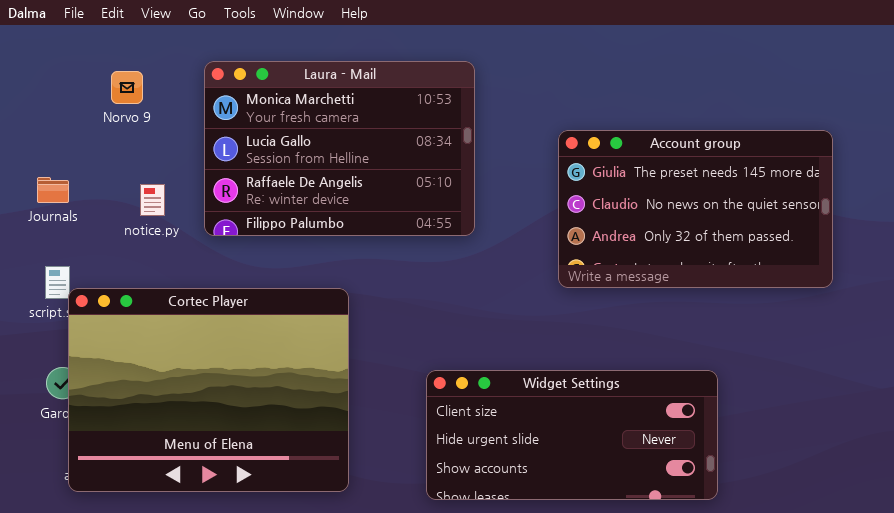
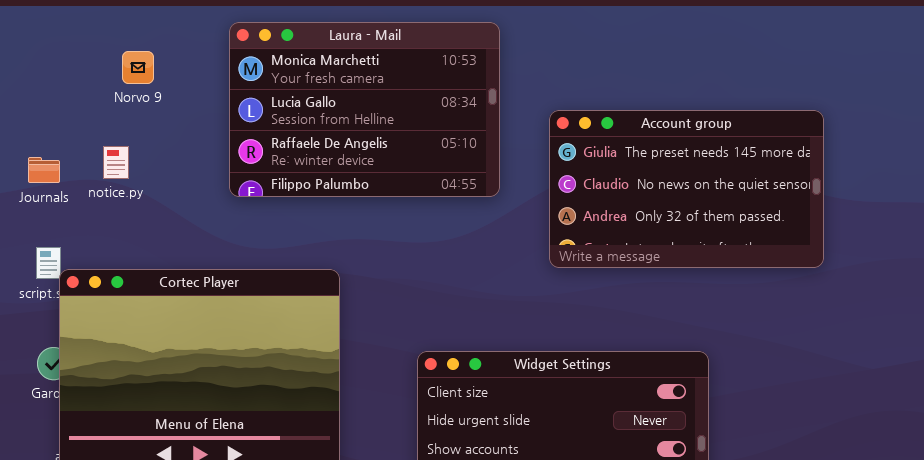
Laura - Mail: [204,61,475,236] -> [229,22,500,197], moved
Norvo 9: [111,71,143,104] -> [122,51,154,84], moved
notice.py: [140,184,165,216] -> [103,146,129,179], moved

